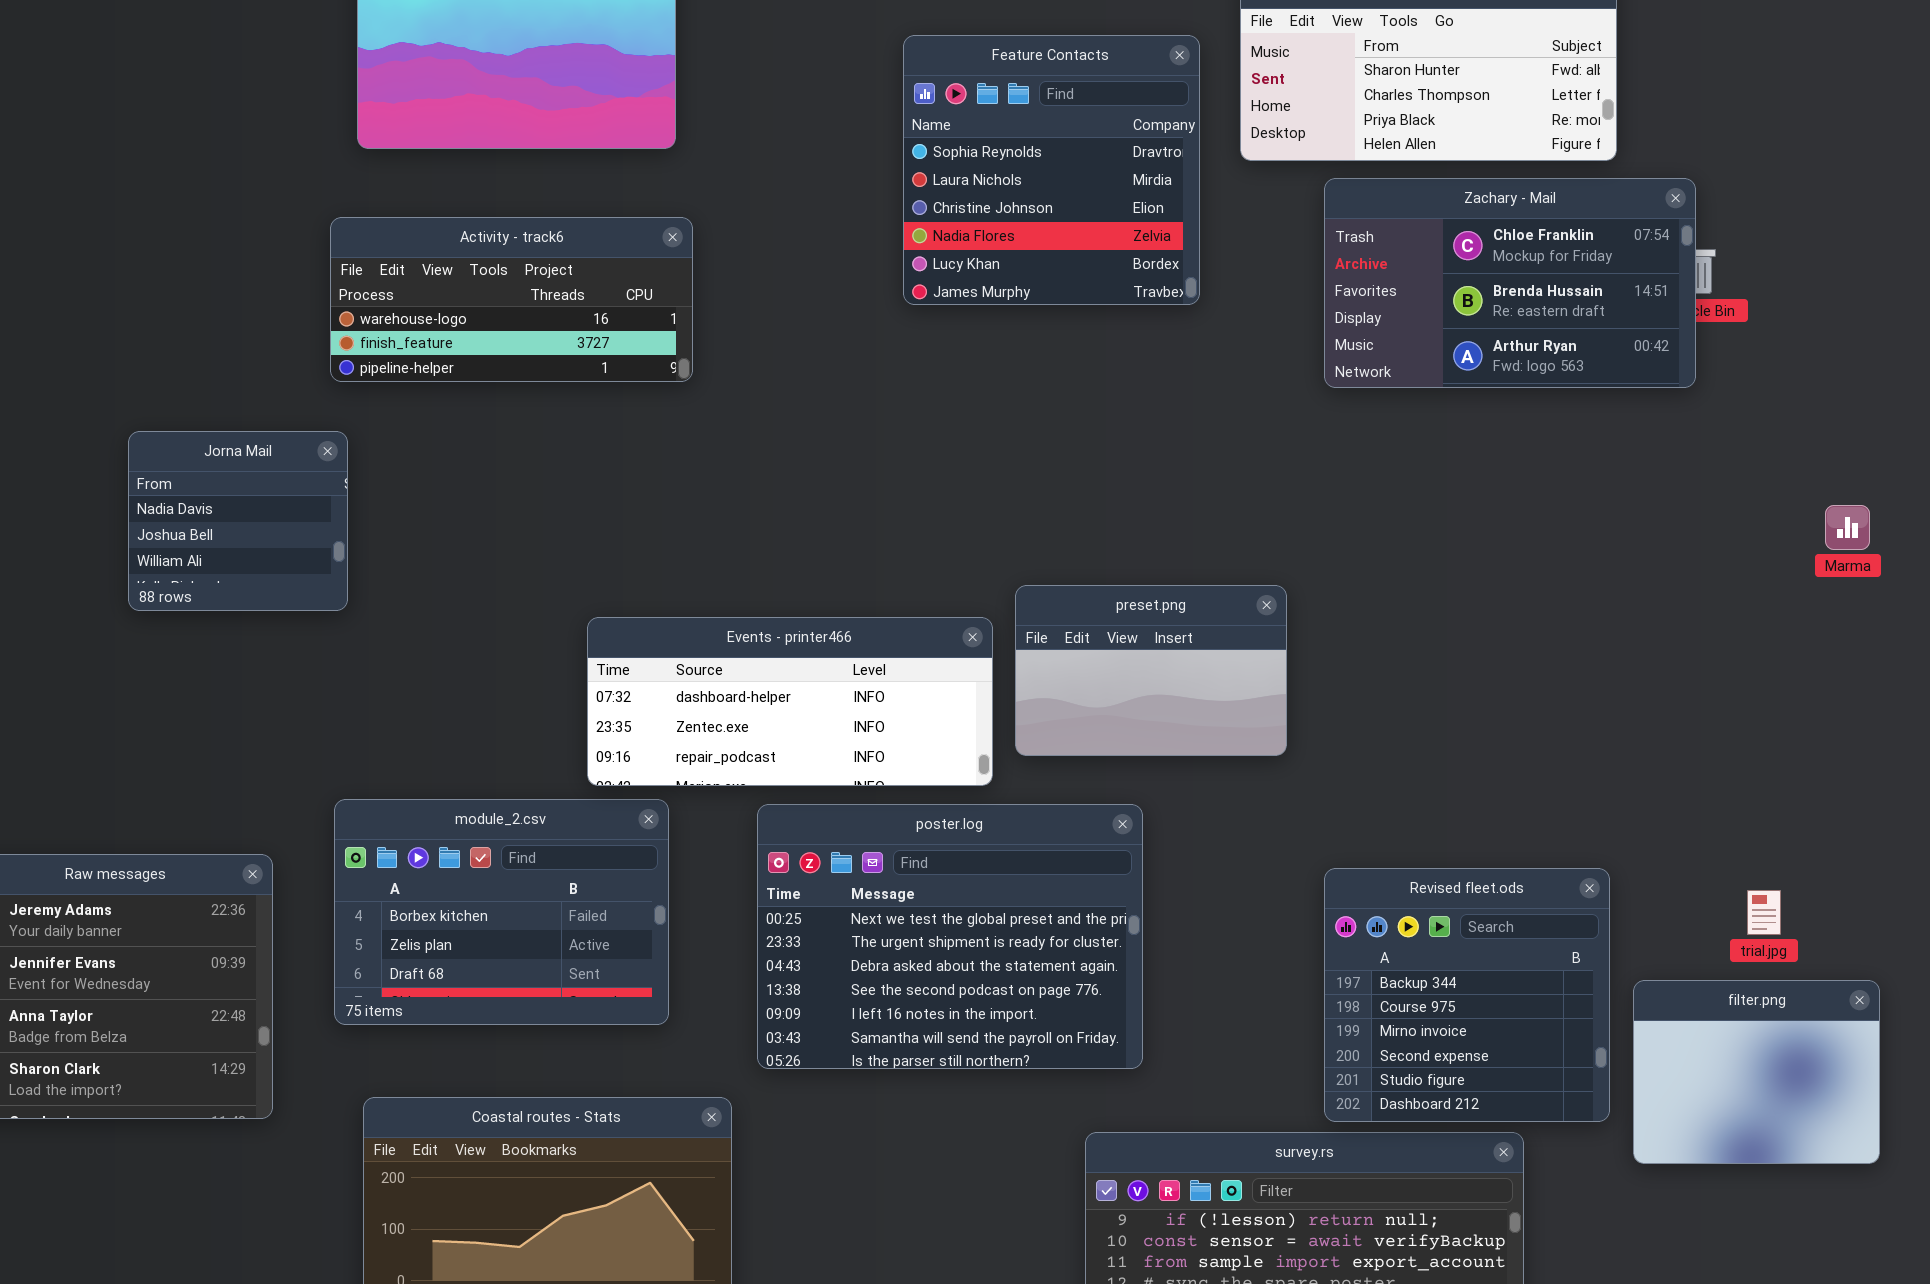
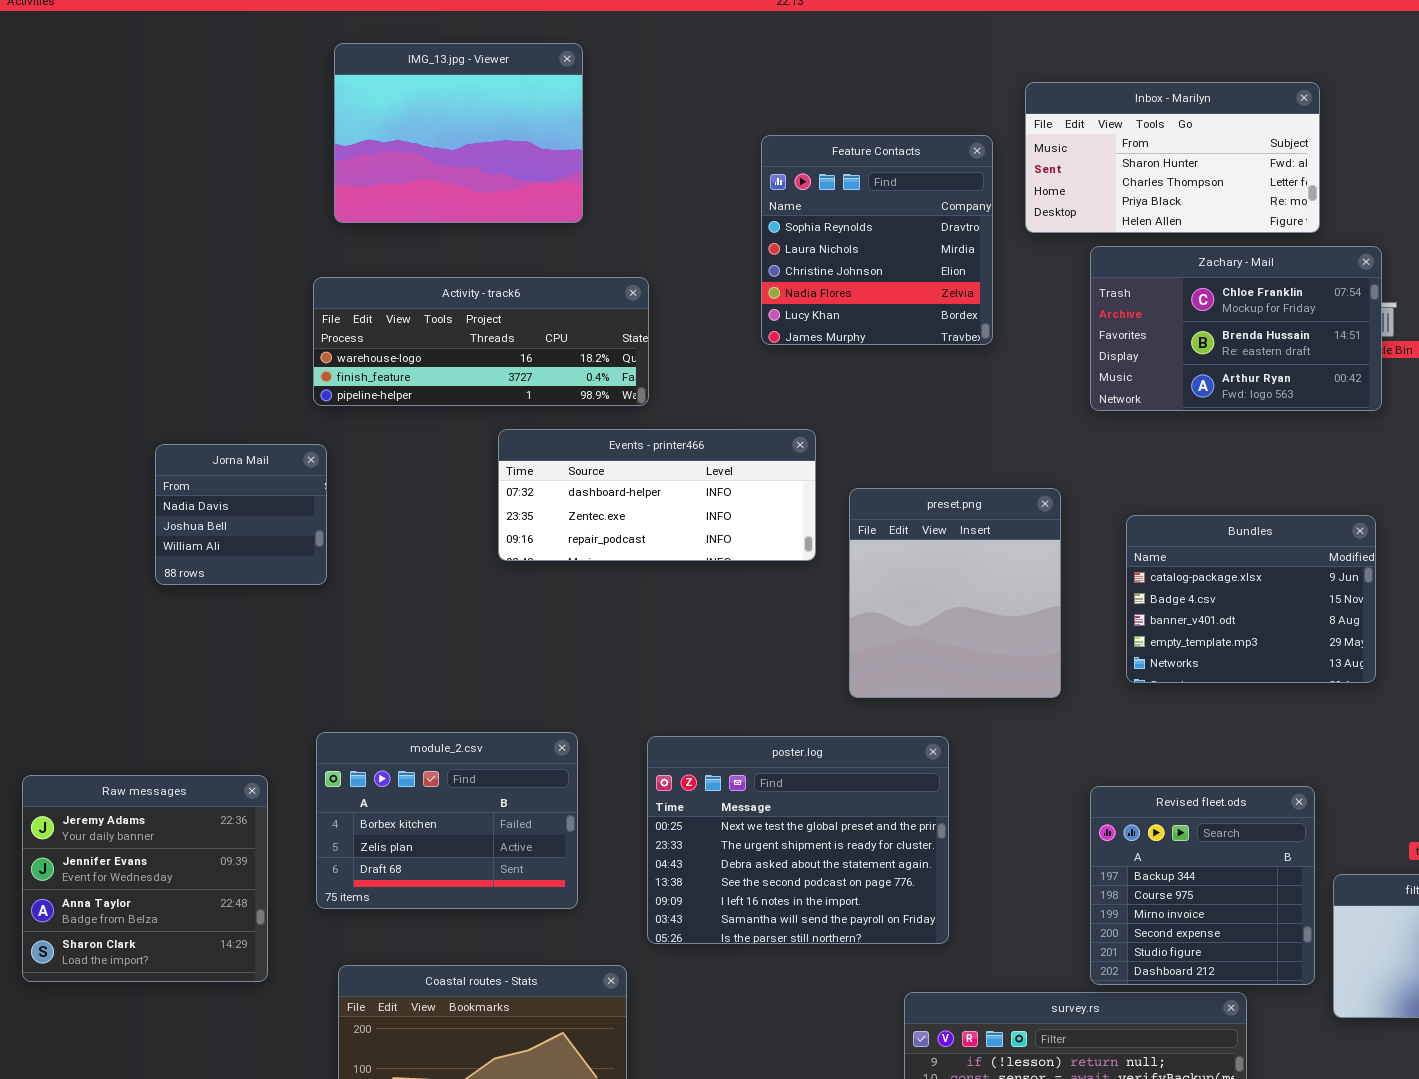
Activity - track6: [330,217,693,382] -> [313,277,649,406], resized
Bundles: none -> [1126,515,1376,683], opened
preset.png: [1015,585,1287,756] -> [849,488,1061,698], resized
Events - printer466: [587,617,993,786] -> [498,429,816,561], moved

